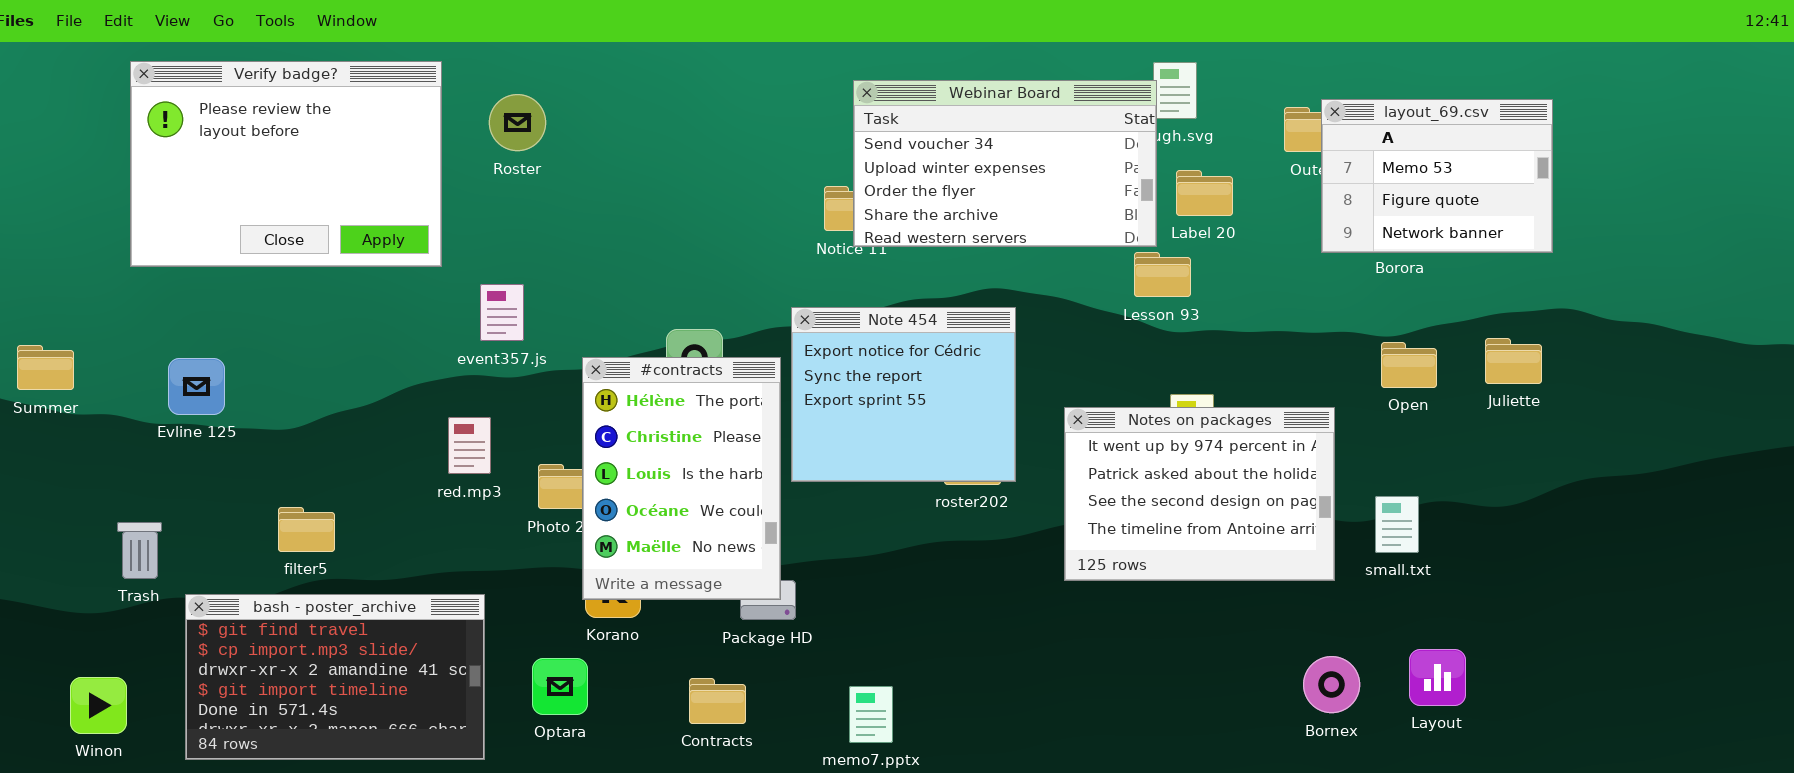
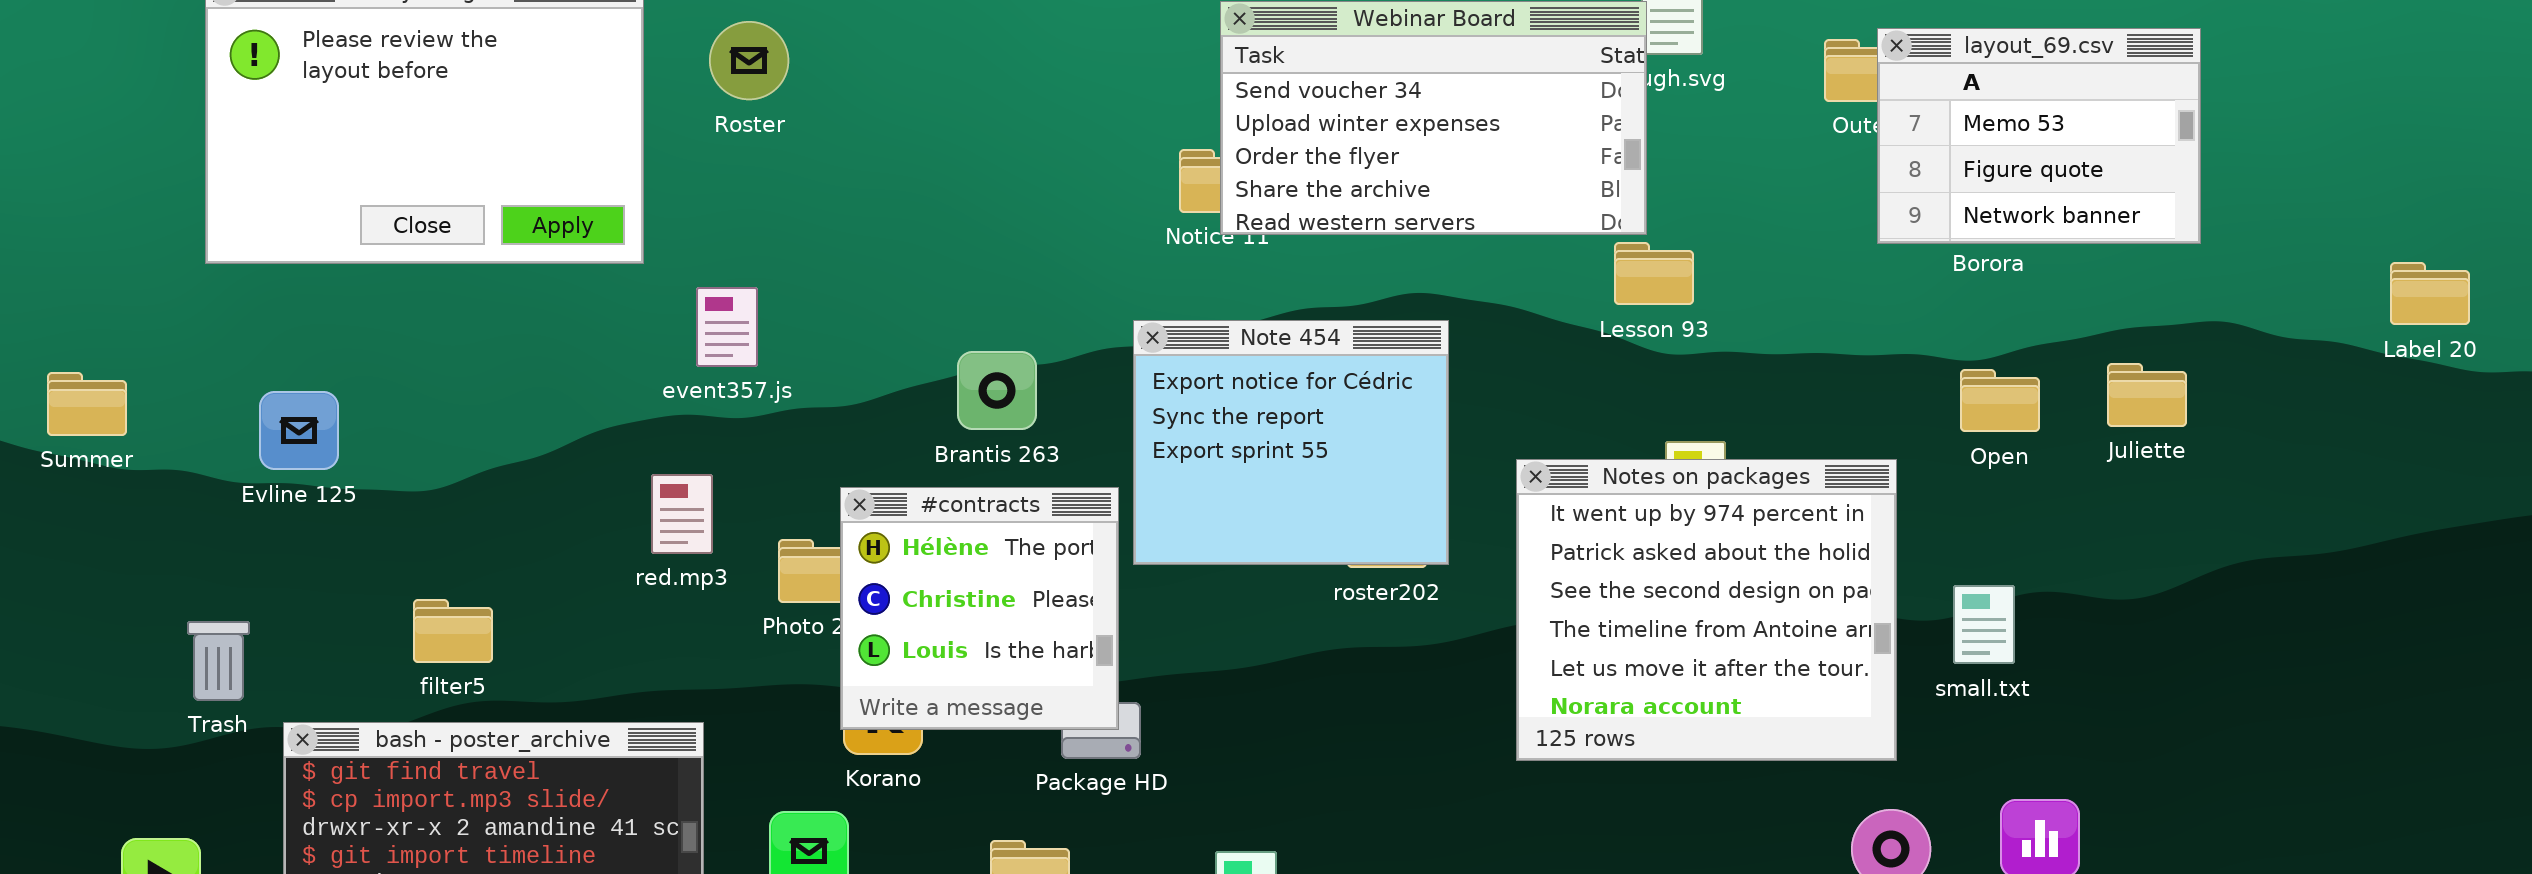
Label 20: [1176,170,1233,216] -> [2390,262,2470,325], moved
#contracts: [582,357,781,600] -> [840,487,1119,730], resized
Notes on packages: [1064,407,1335,581] -> [1516,459,1897,761], resized

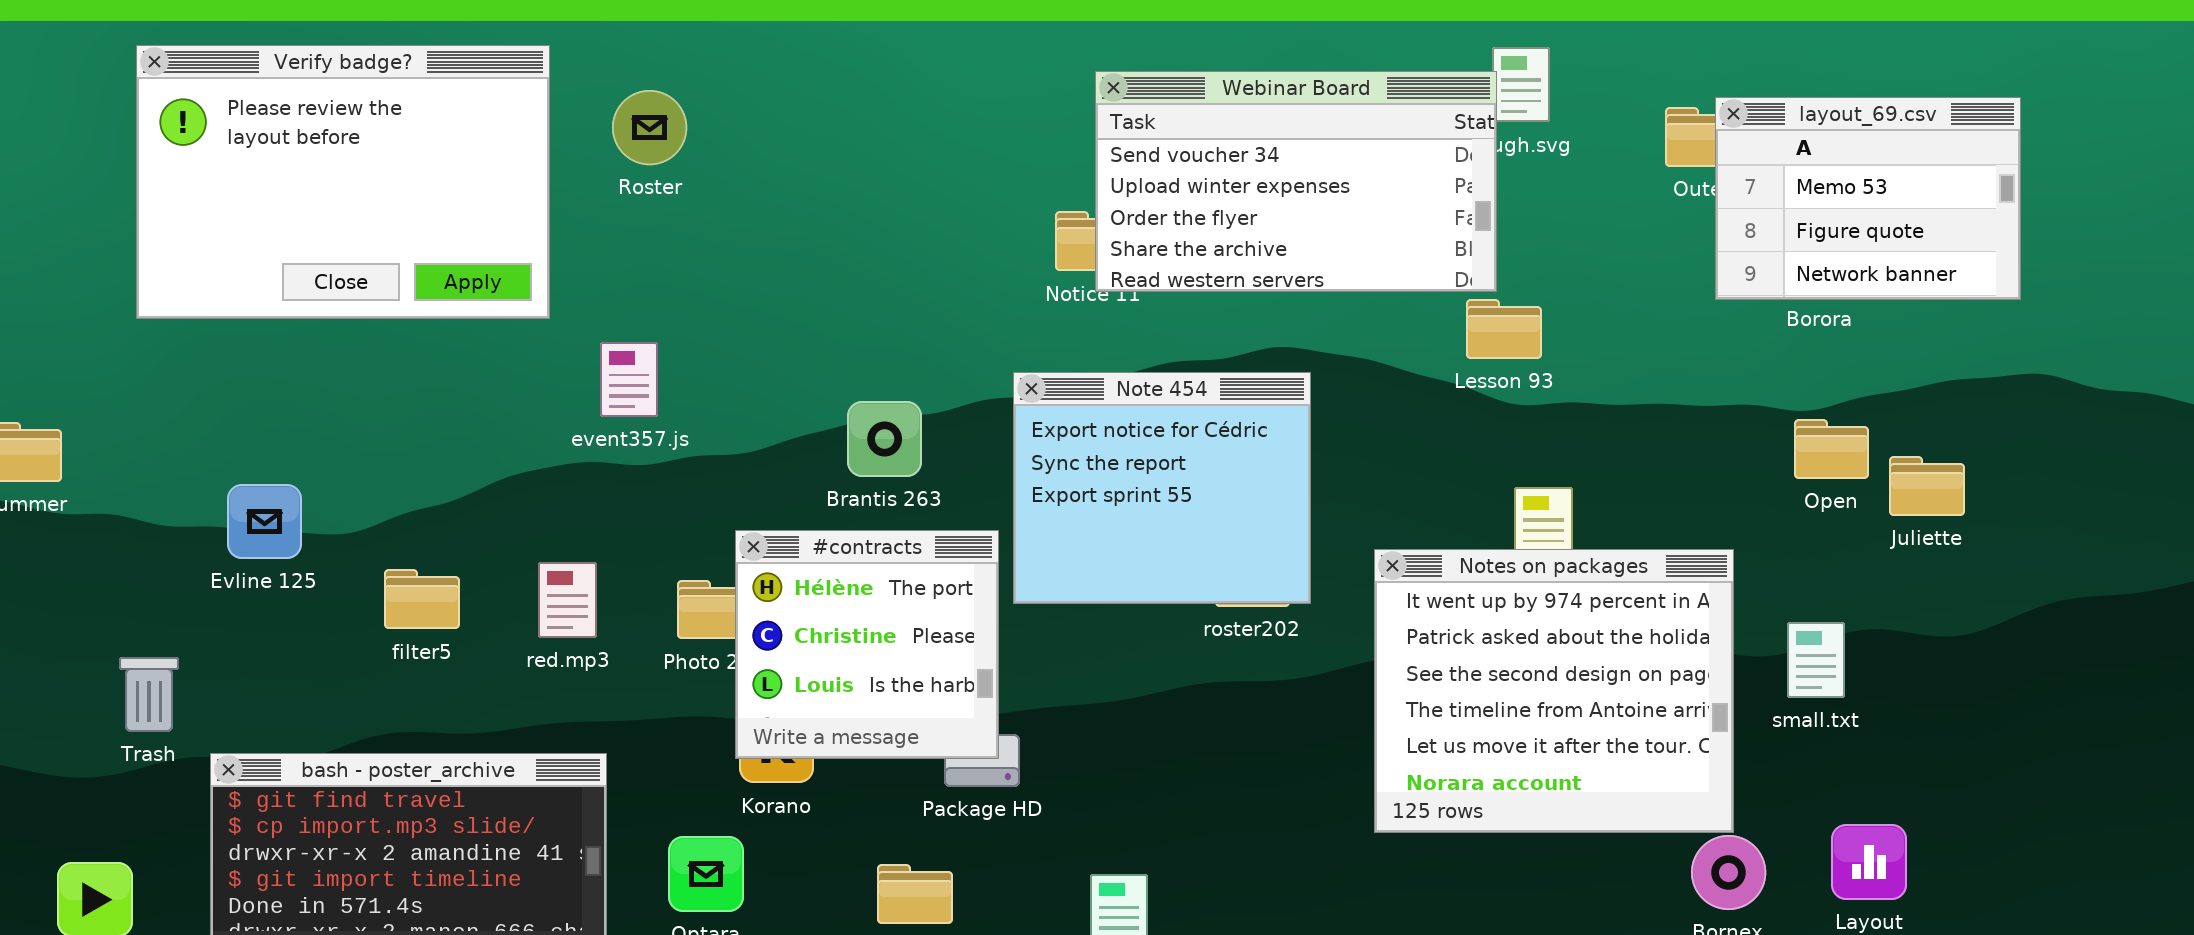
Juliette: [2107,363,2187,427] -> [1889,456,1965,516], moved
Evline 125: [259,391,339,470] -> [227,484,302,559], moved
Notes on packages: [1516,459,1897,761] -> [1374,549,1734,833], moved
red.mp3: [651,474,713,554] -> [538,562,597,638], moved
filter5: [413,599,493,663] -> [384,569,460,629], moved

